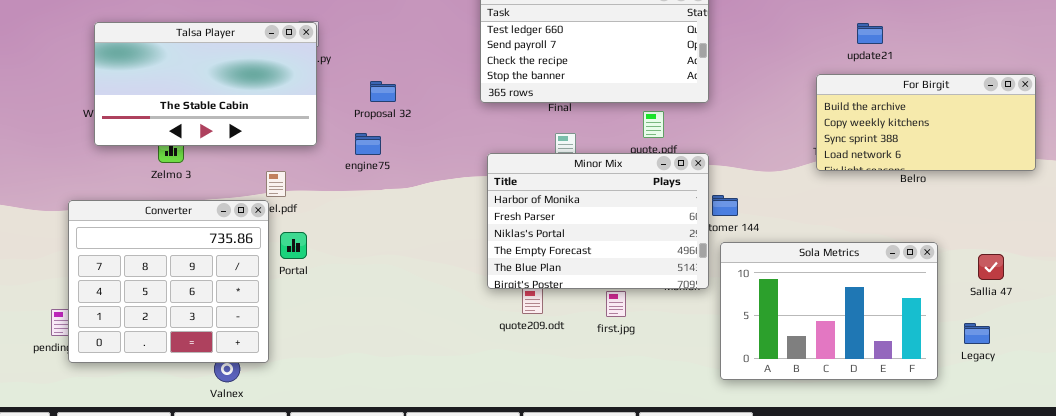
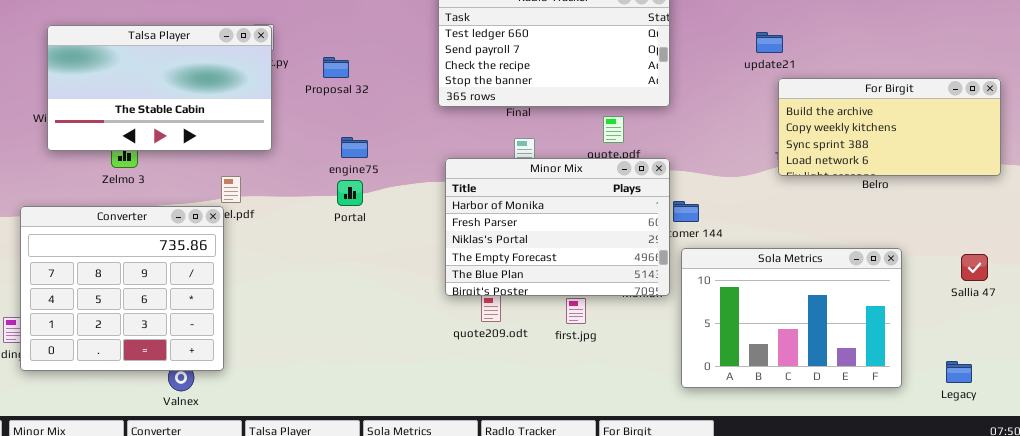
update21: [857,23,883,44] -> [756,32,783,53], moved
Proposal 32: [370,81,396,102] -> [323,57,349,78], moved
engine75: [355,133,381,155] -> [341,137,368,158], moved
Portal: [280,232,307,259] -> [337,180,363,206], moved
Sallia 47: [978,254,1004,280] -> [961,254,988,281], moved
Legacy: [964,323,990,344] -> [946,361,972,383], moved

